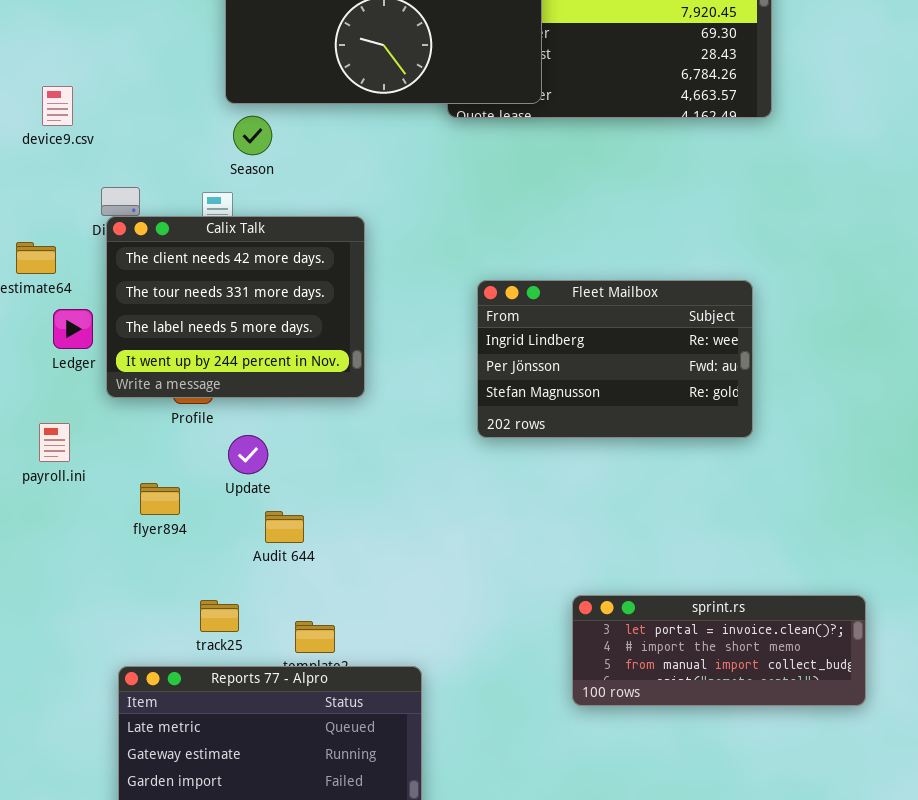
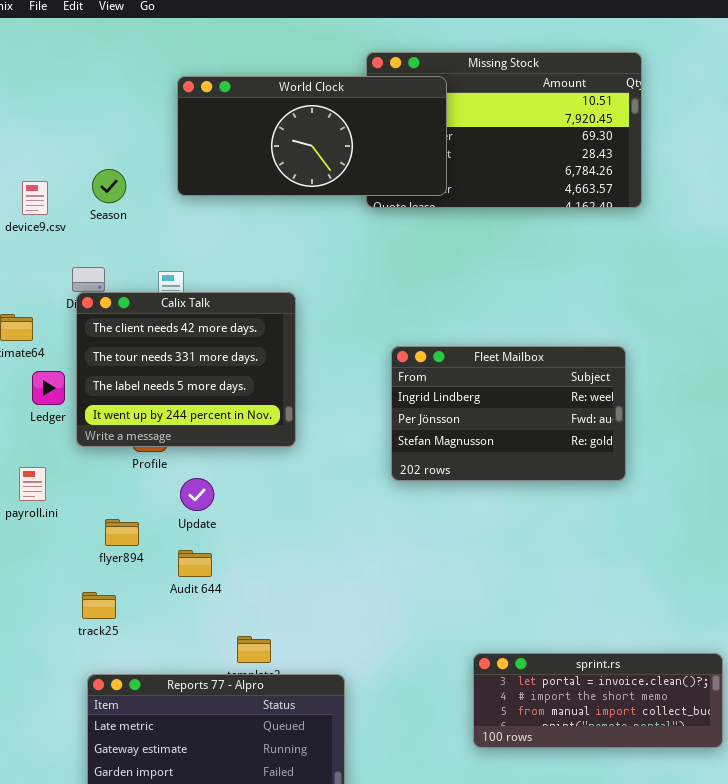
Season: [233,116,272,155] -> [92,169,126,203], moved
Audit 644: [265,511,304,543] -> [178,550,212,577], moved
sprint.rs: [572,595,866,706] -> [473,653,723,748], moved
track25: [200,600,239,632] -> [82,592,116,619], moved

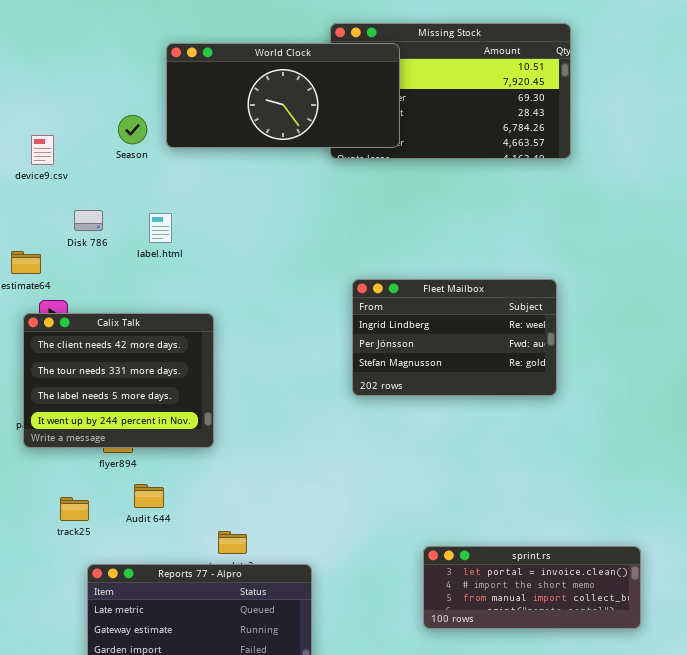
Season: [92,169,126,203] -> [118,115,147,144], moved
Calix Talk: [76,292,296,447] -> [23,313,214,448], moved
Audit 644: [178,550,212,577] -> [134,484,164,508], moved
track25: [82,592,116,619] -> [60,497,89,521], moved

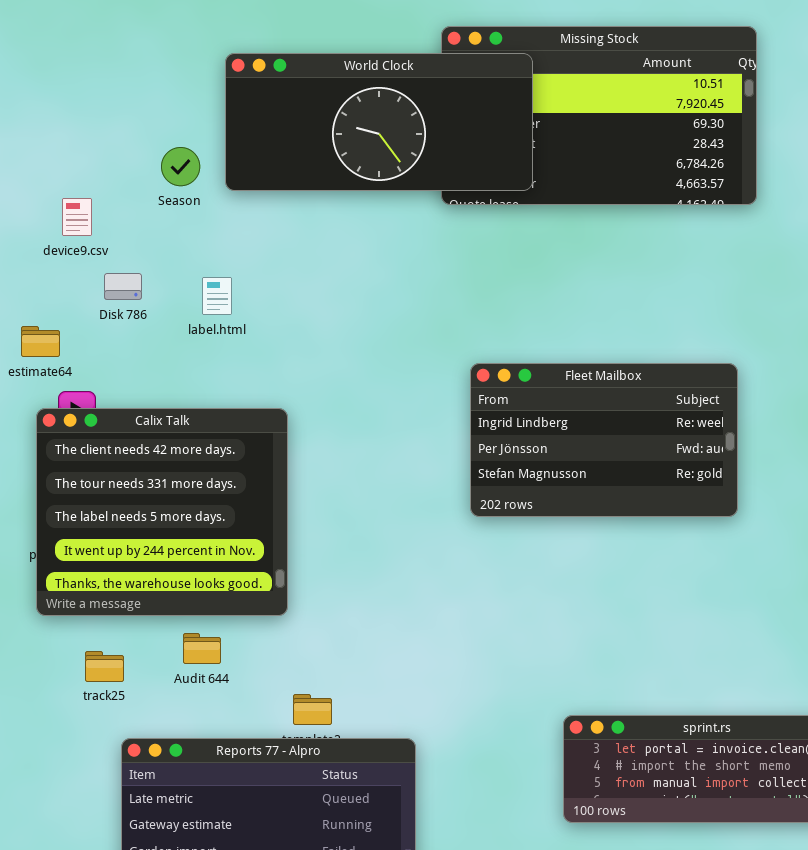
device9.csv: [31,135,54,165] -> [62,198,92,236], moved
Calix Talk: [23,313,214,448] -> [36,408,288,616], resized

